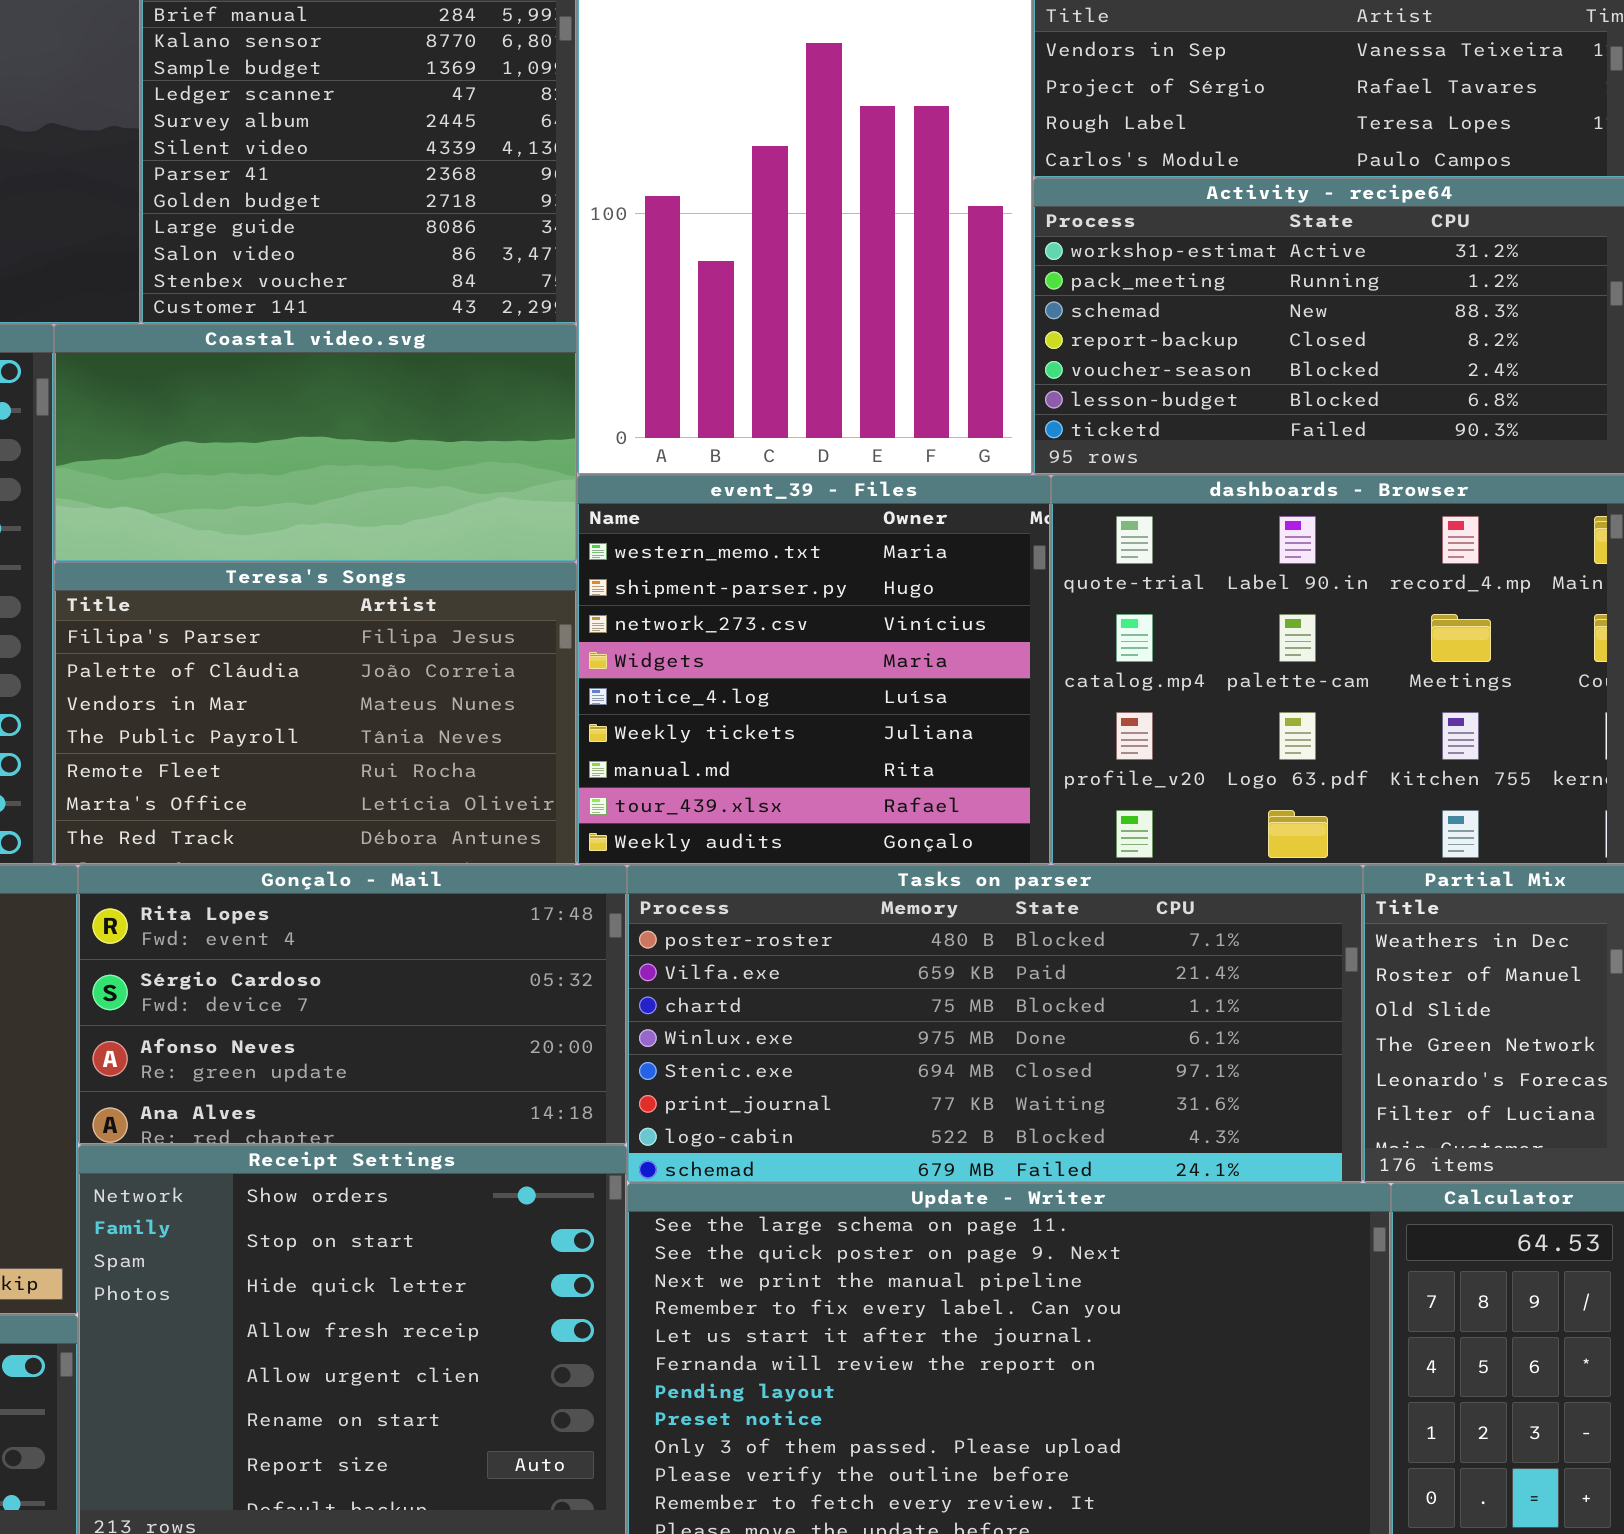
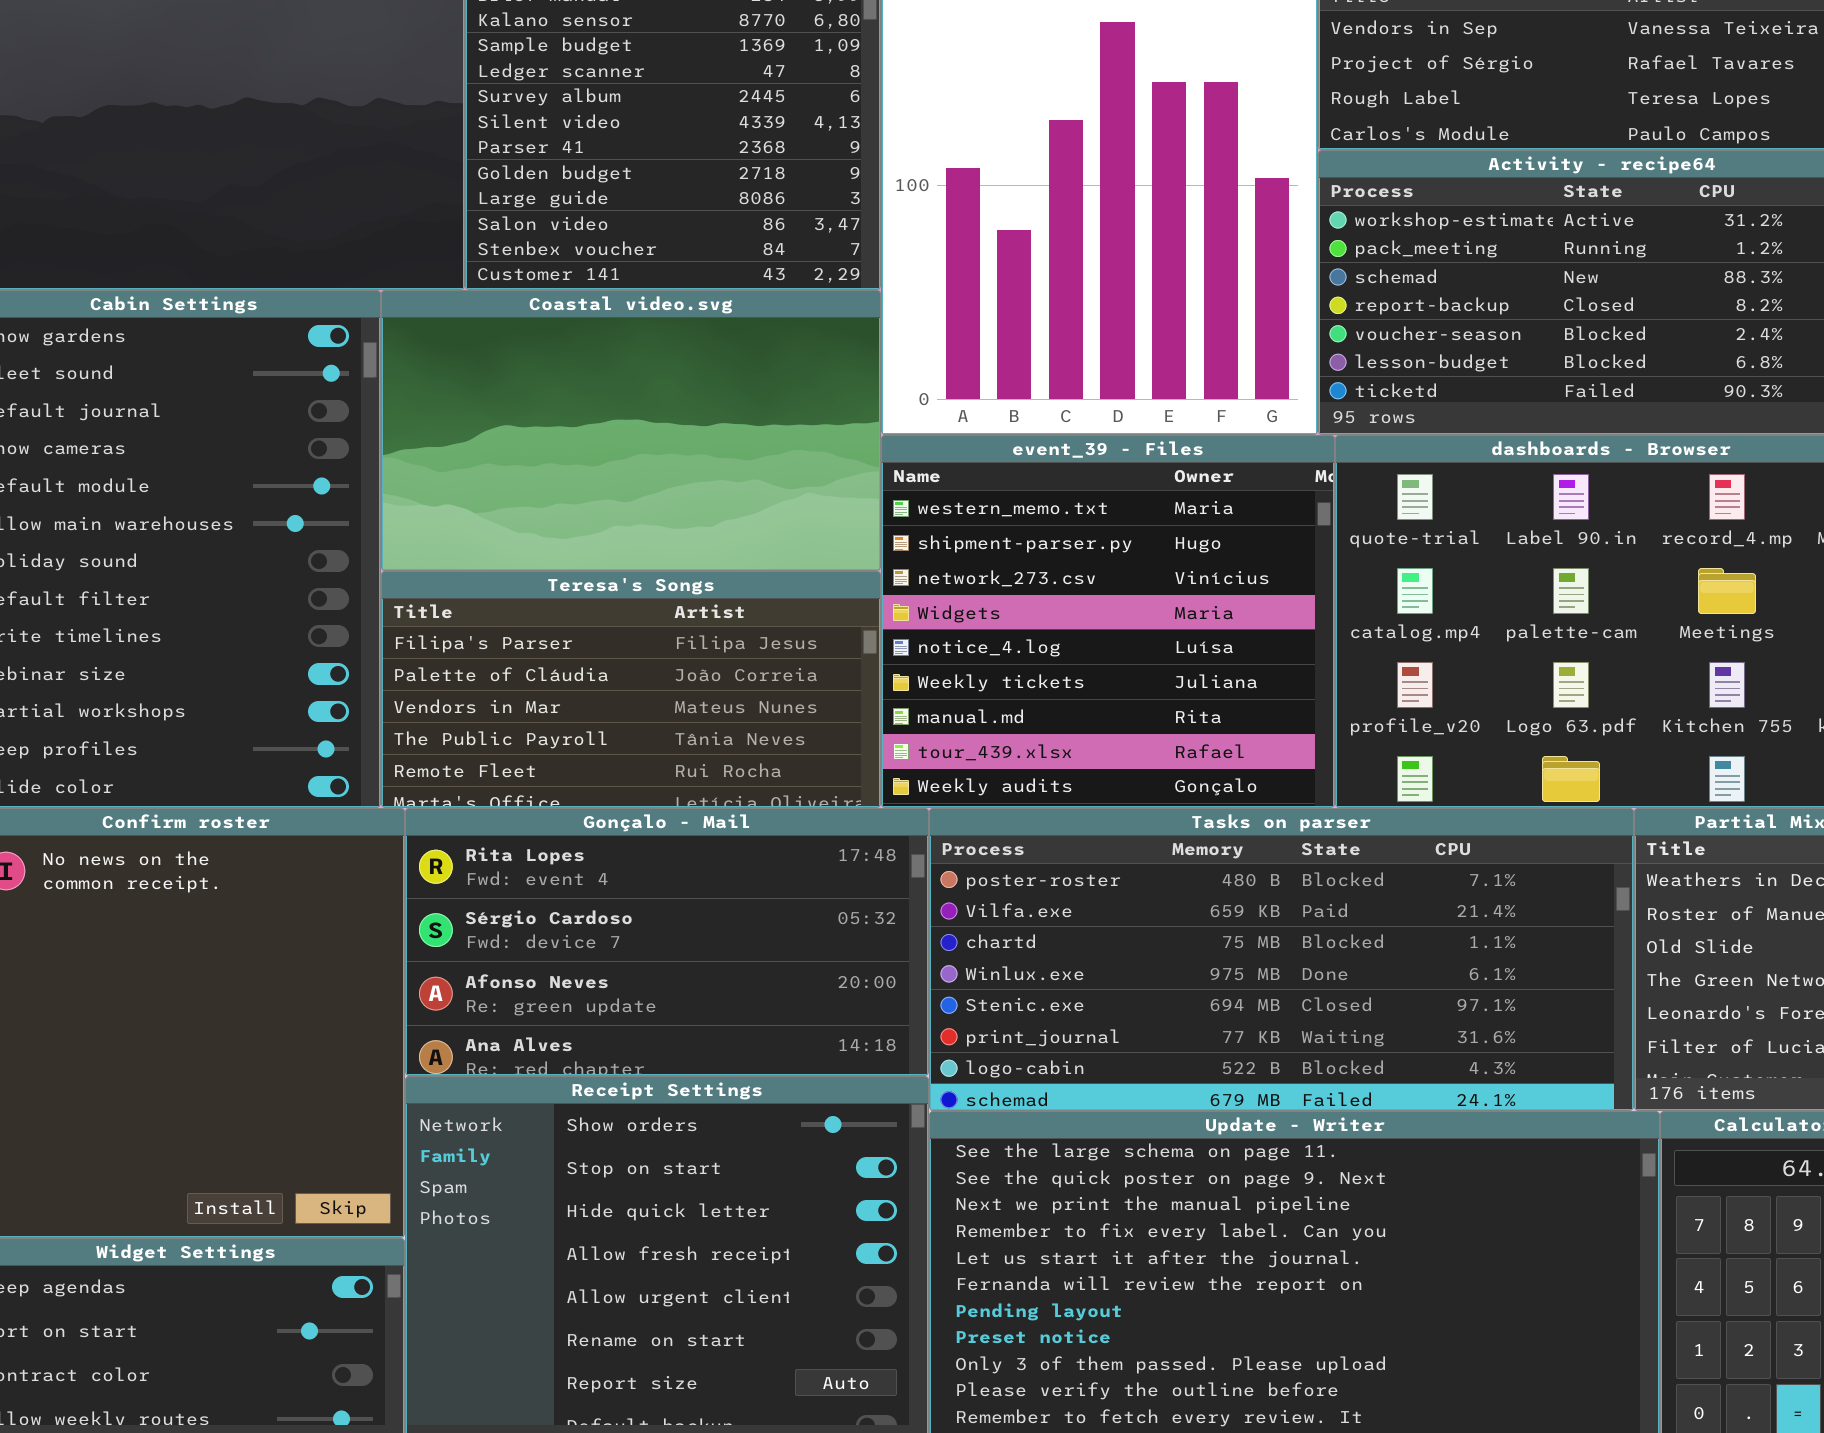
Coastal video.svg: [54,324,577,562] -> [381,290,881,571], resized
Teresa's Songs: [54,562,577,865] -> [381,571,881,808], resized

